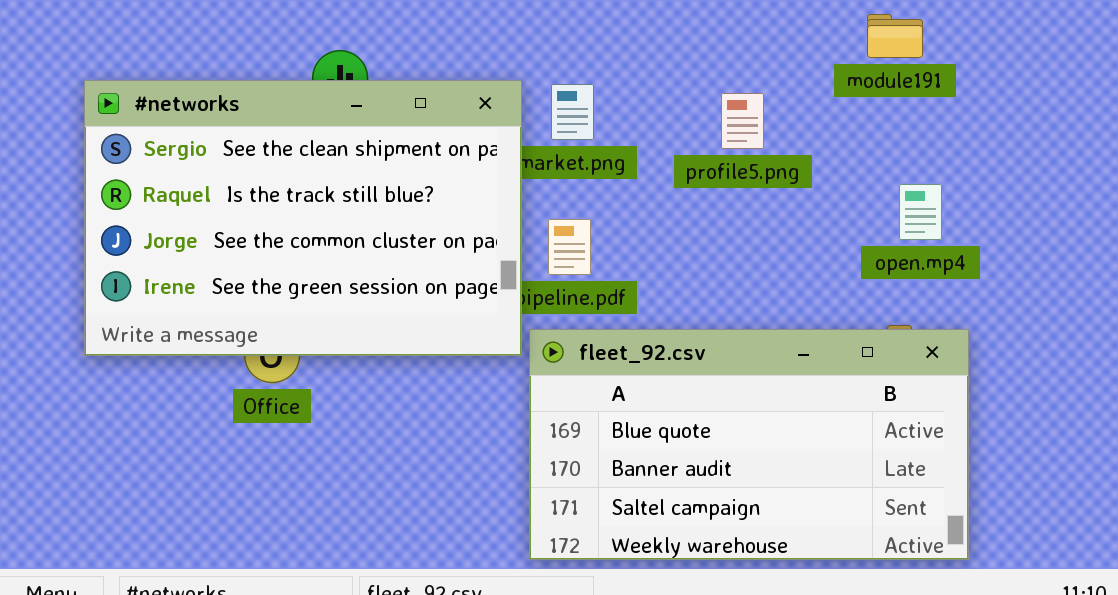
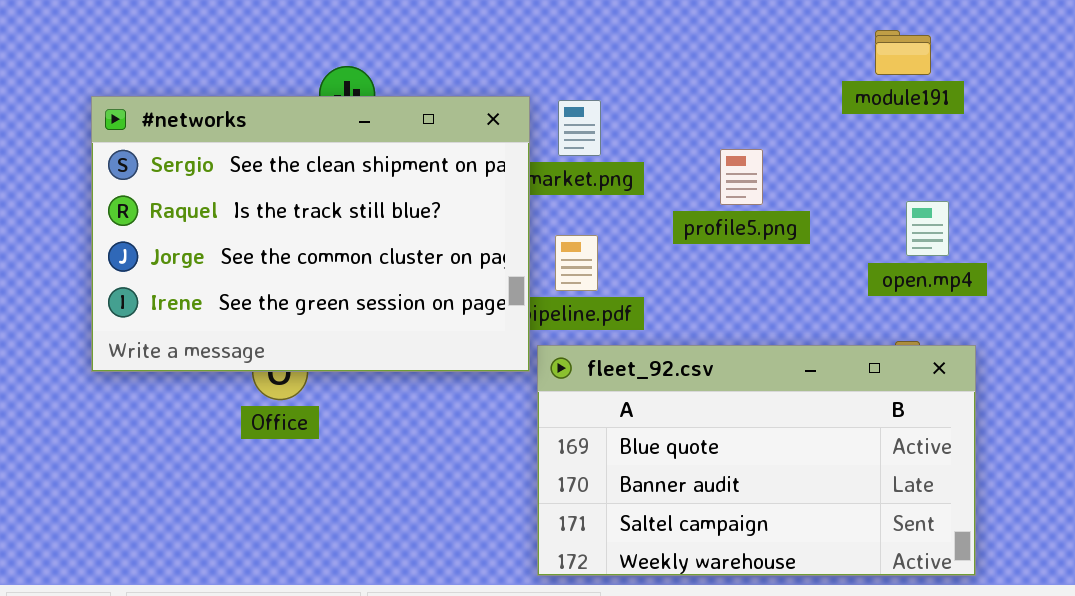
profile5.png: [721,93,764,149] -> [720,149,763,205], moved

